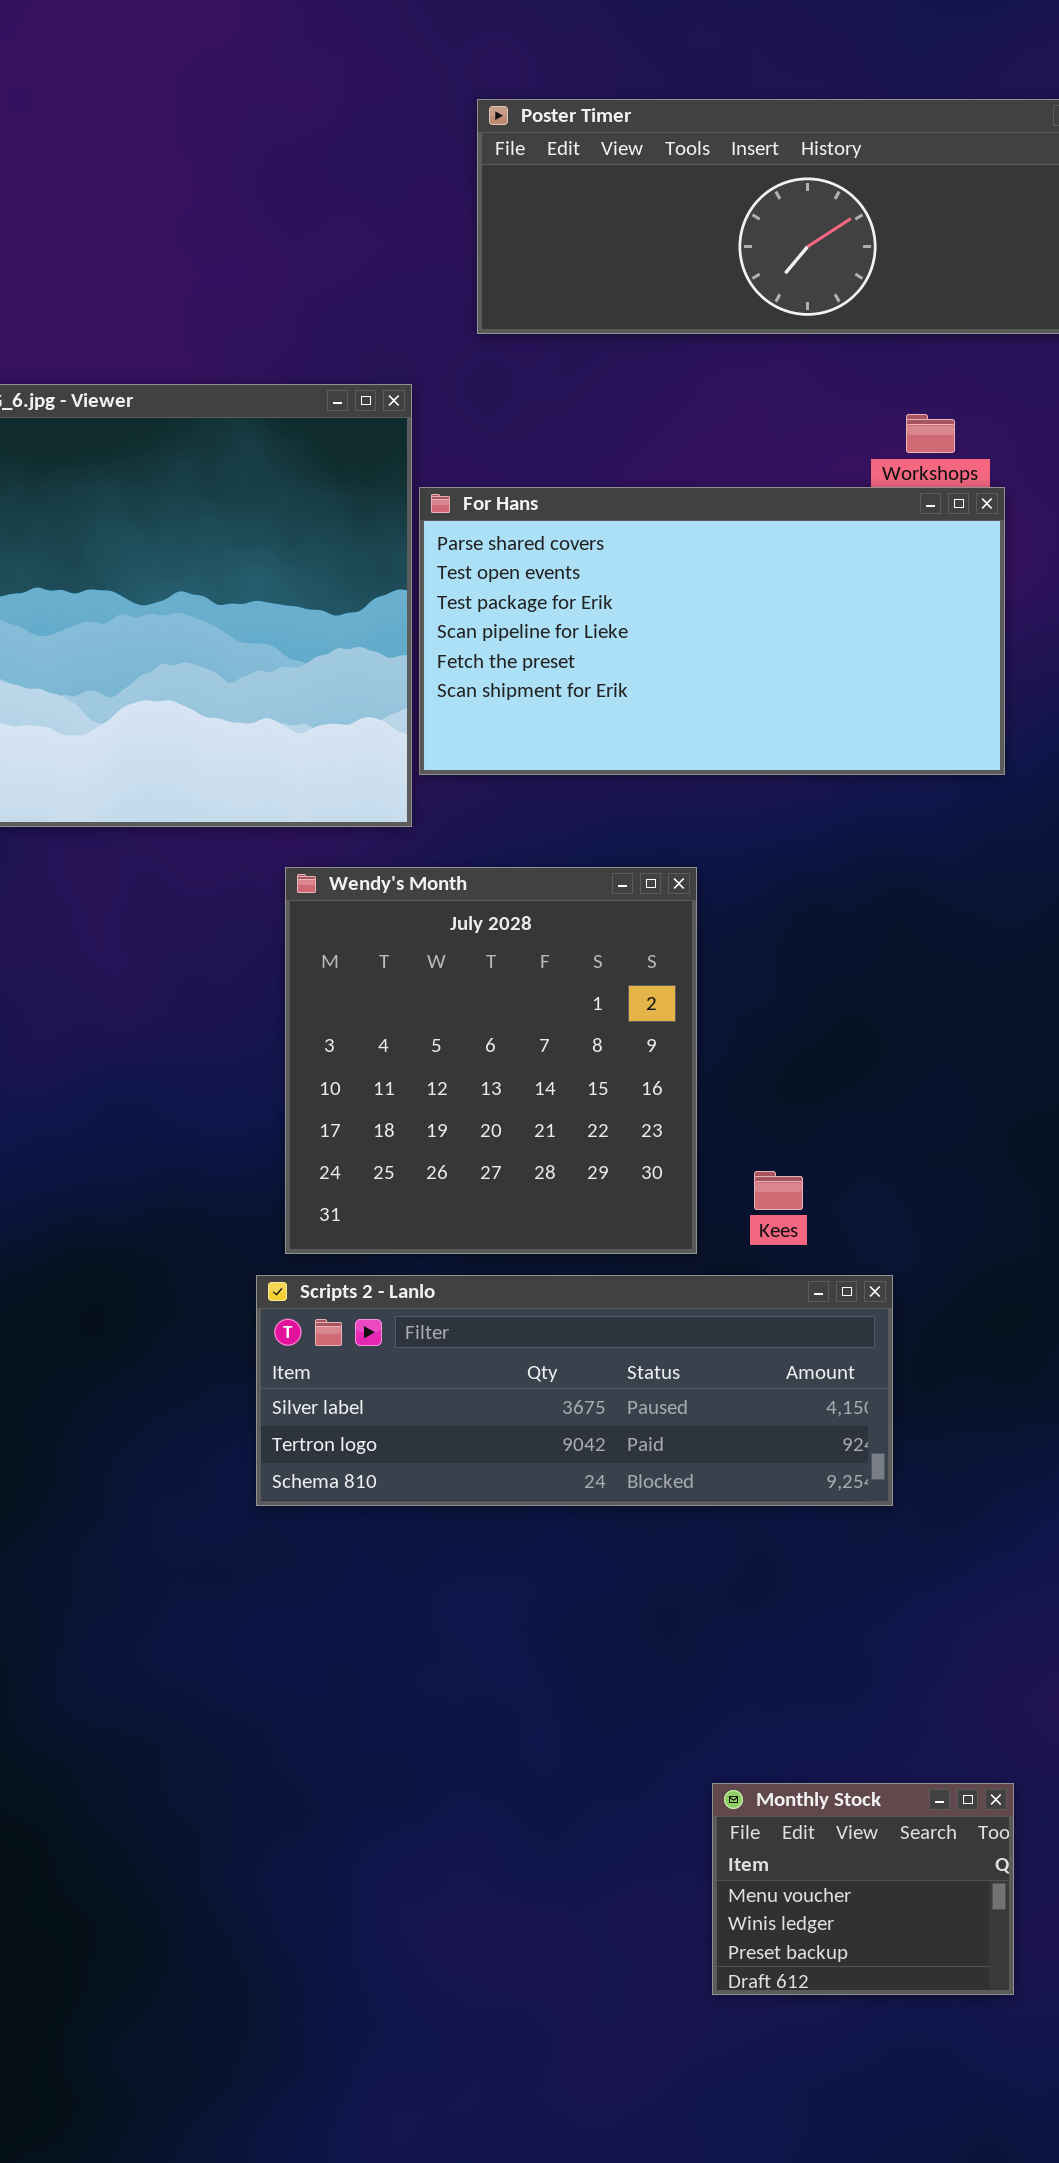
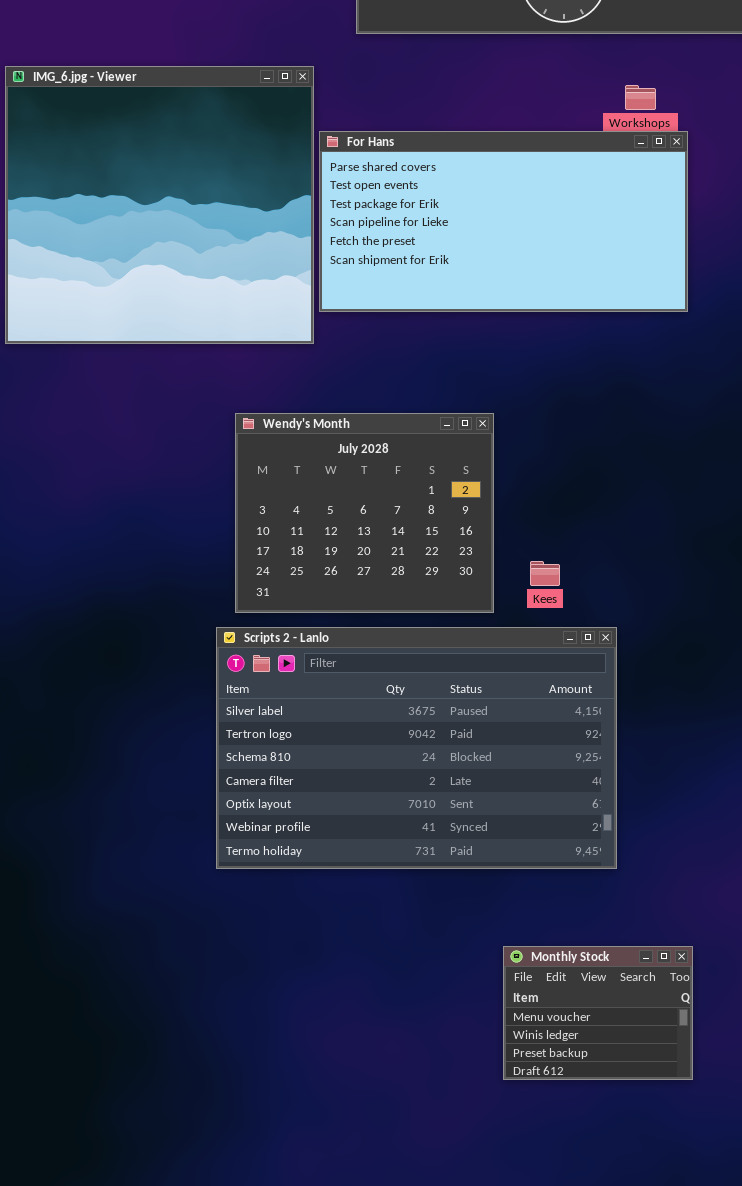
Wendy's Month: [285,867,697,1254] -> [235,413,494,613], resized
Scripts 2 - Lanlo: [256,1275,893,1506] -> [216,627,617,869], resized

